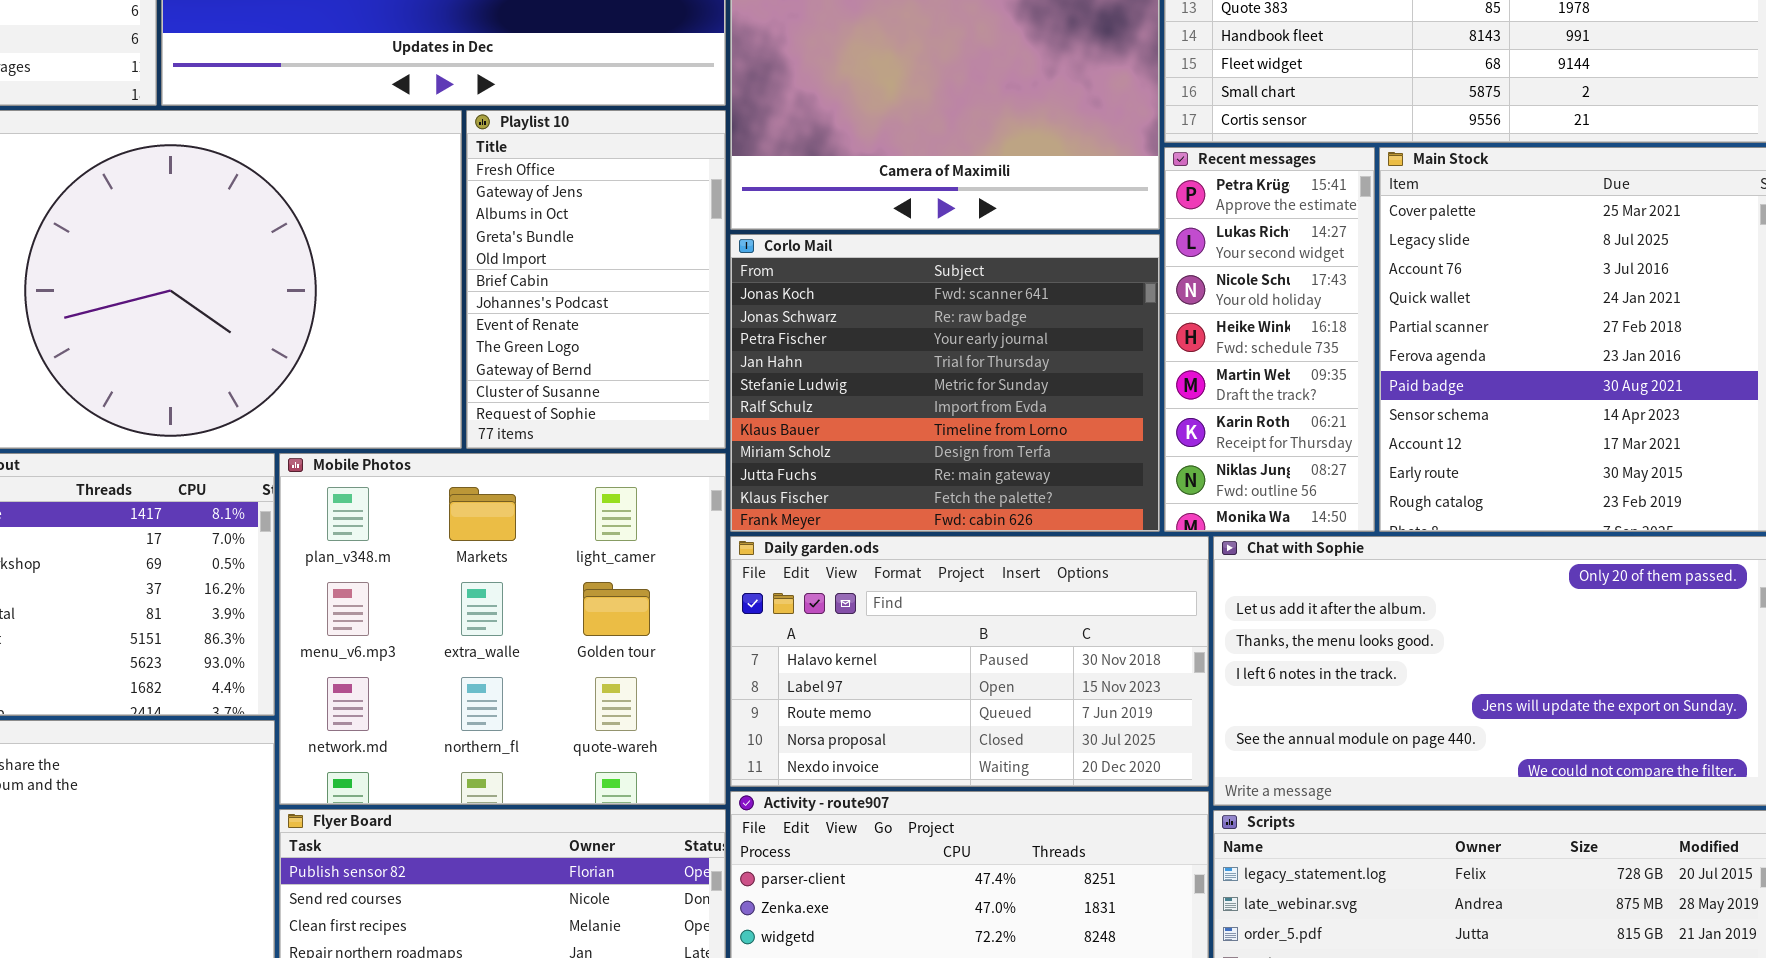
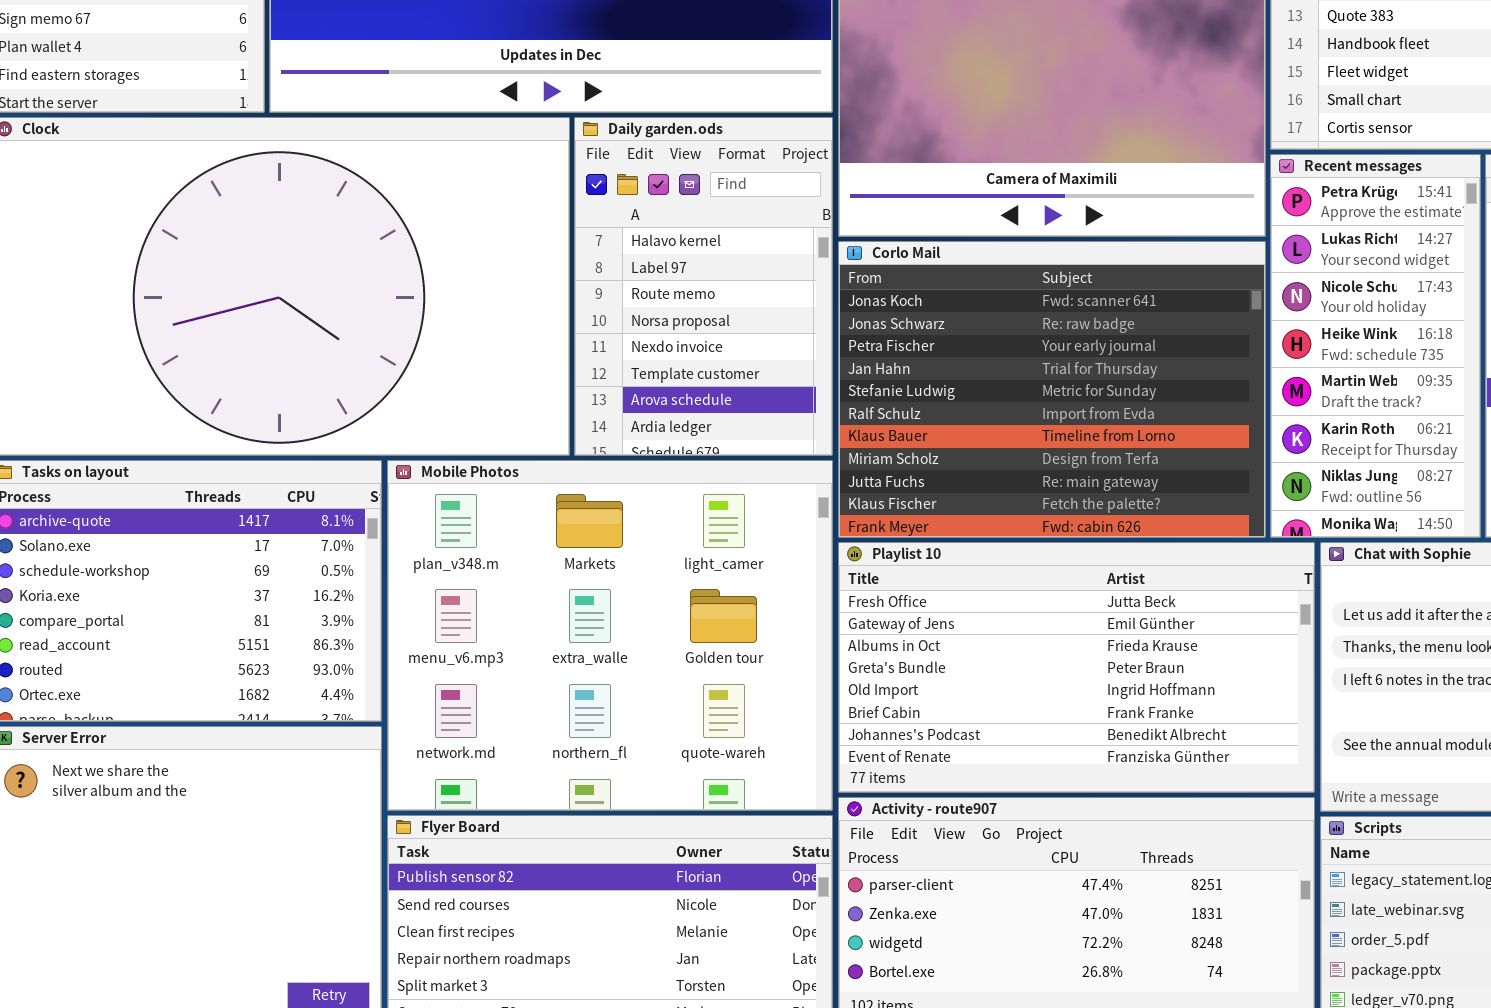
Playlist 10: [466,110,726,449] -> [838,542,1315,793], moved, resized
Daily garden.ods: [730,536,1209,787] -> [574,117,833,456], moved, resized

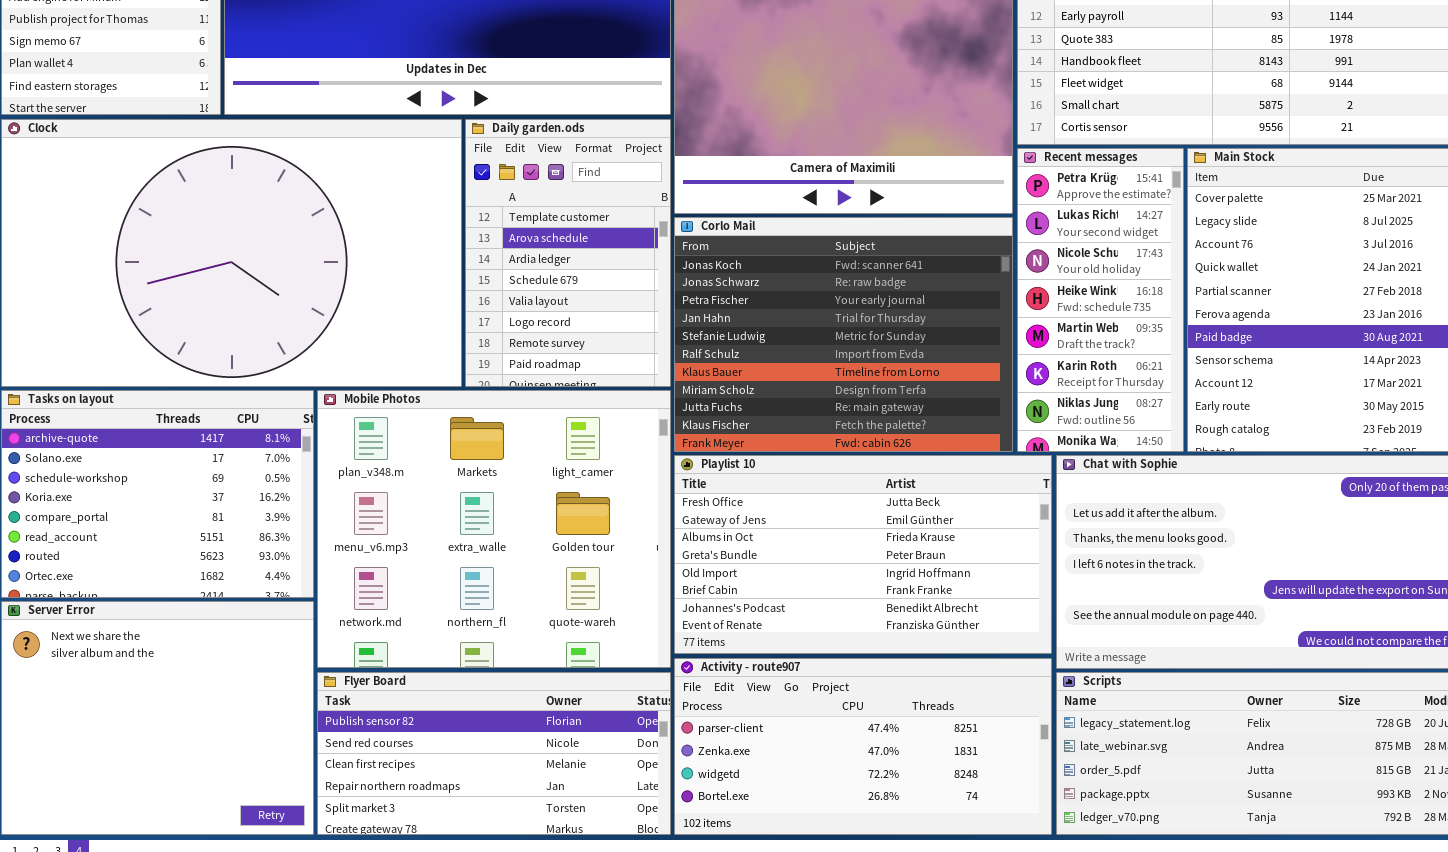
Daily garden.ods: [574,117,833,456] -> [465,119,671,387], scrolled down 5 rows

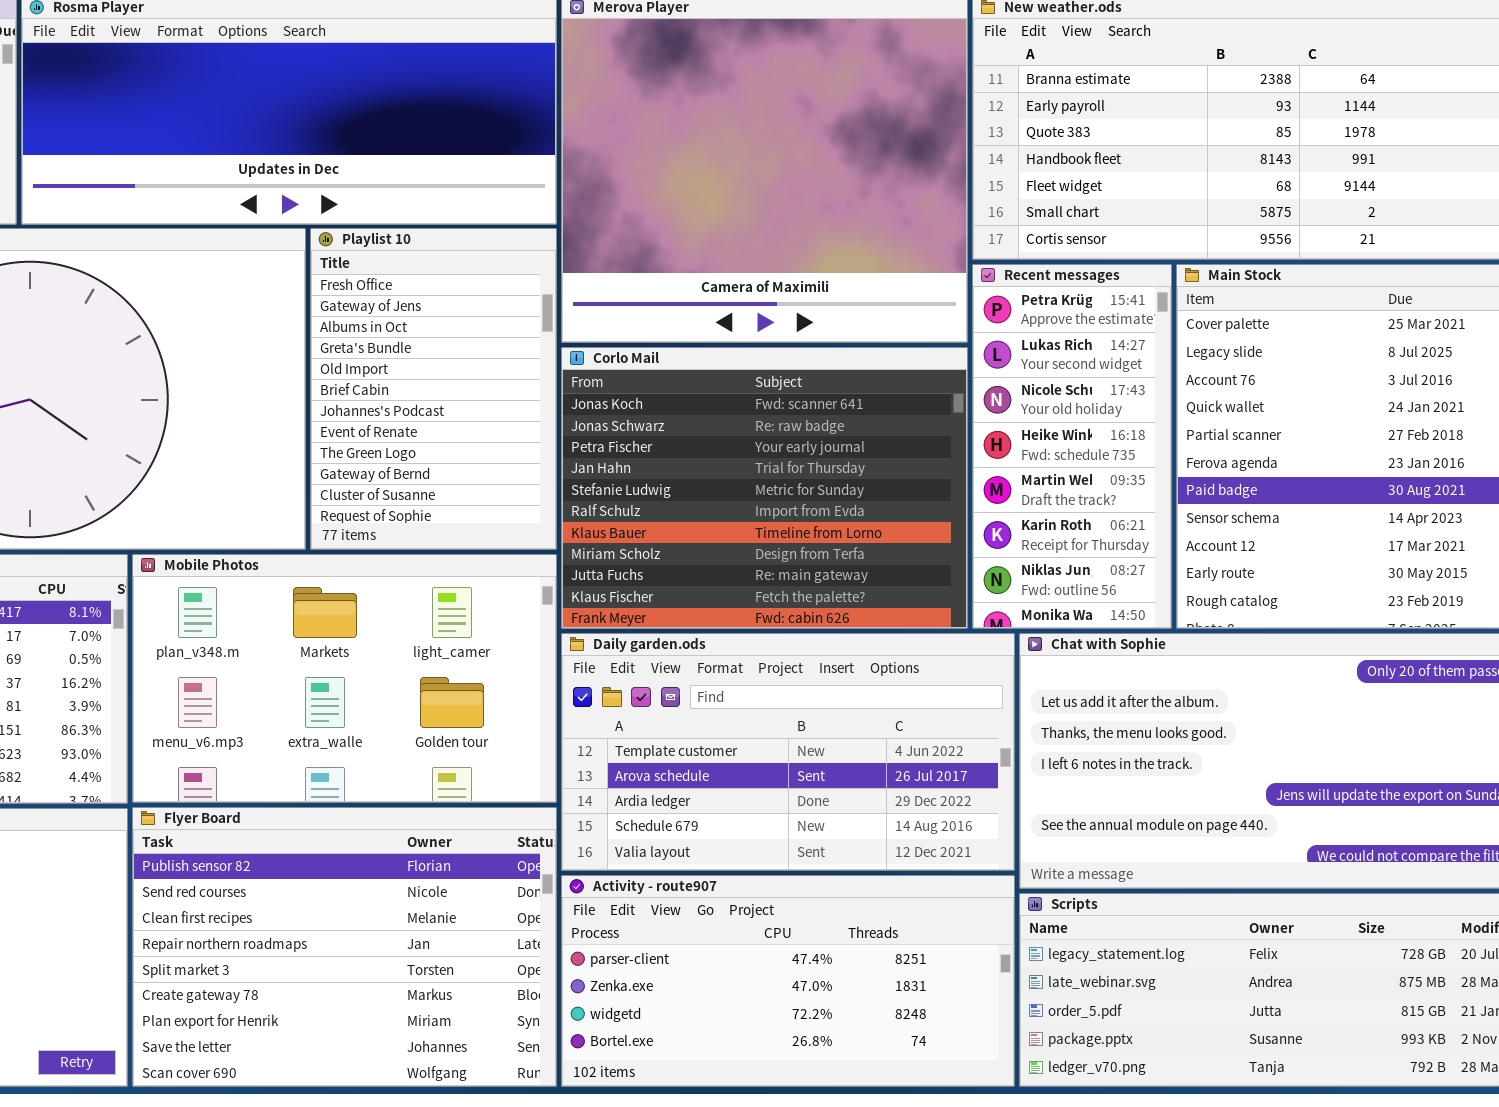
Daily garden.ods: [465,119,671,387] -> [561,633,1015,871], moved, resized
Mobile Photos: [317,390,671,668] -> [132,554,557,803], resized
Playlist 10: [674,455,1052,654] -> [310,228,557,550], moved, resized
Flyer Board: [317,672,671,835] -> [132,807,557,1087], resized

